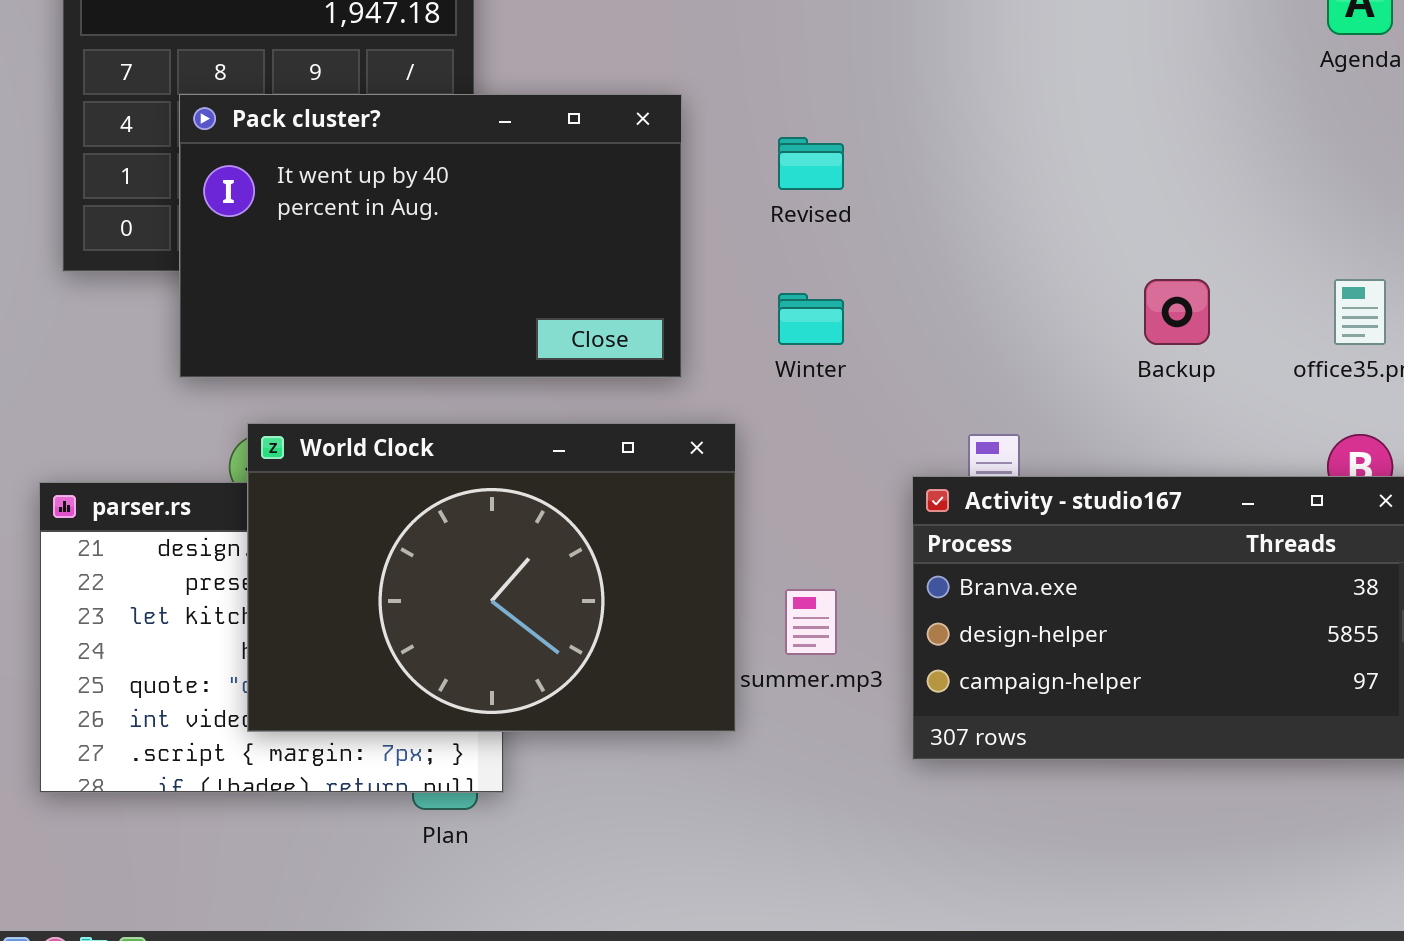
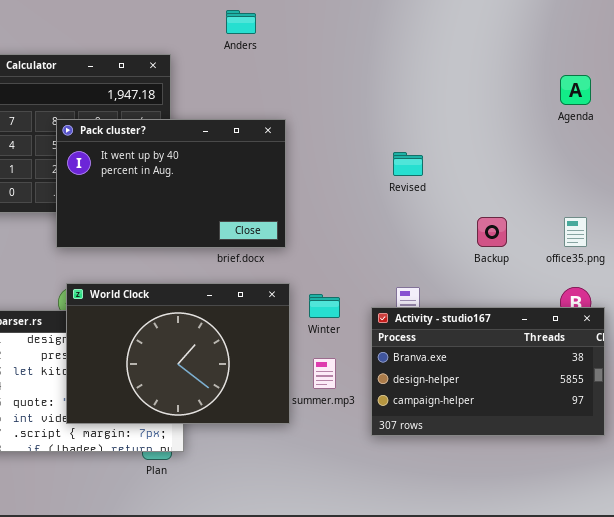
Pack cluster?: [179,94,682,378] -> [56,119,286,248], moved
Revised: [778,137,844,190] -> [393,152,423,176], moved
Winter: [778,293,844,345] -> [309,294,340,318], moved

